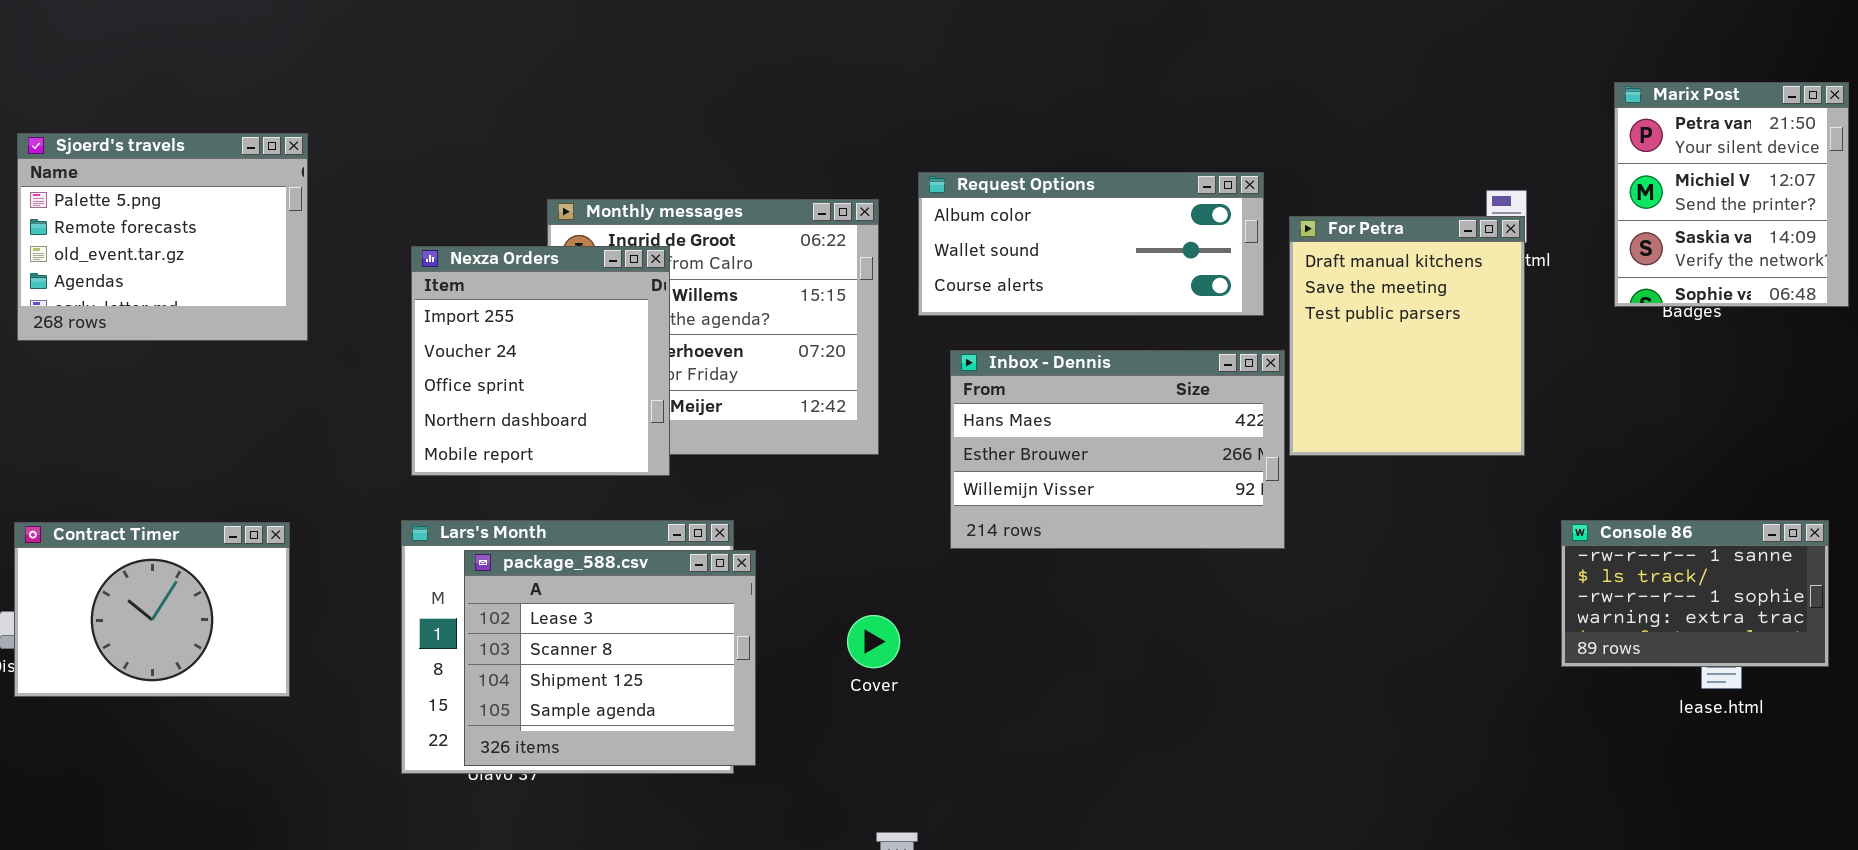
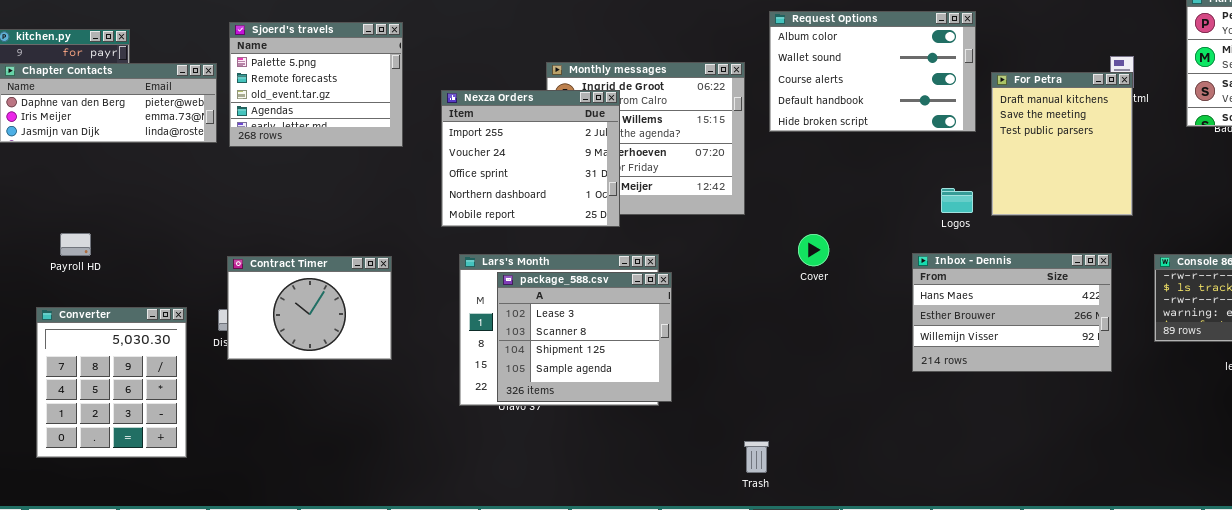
Request Options: [918,172,1264,316] -> [769,11,976,132], resized
Nexza Orders: [411,246,670,476] -> [441,90,620,227], resized
Inbox - Dennis: [950,350,1285,549] -> [912,253,1112,372], moved
Cover: [847,615,900,668] -> [798,234,829,266], moved

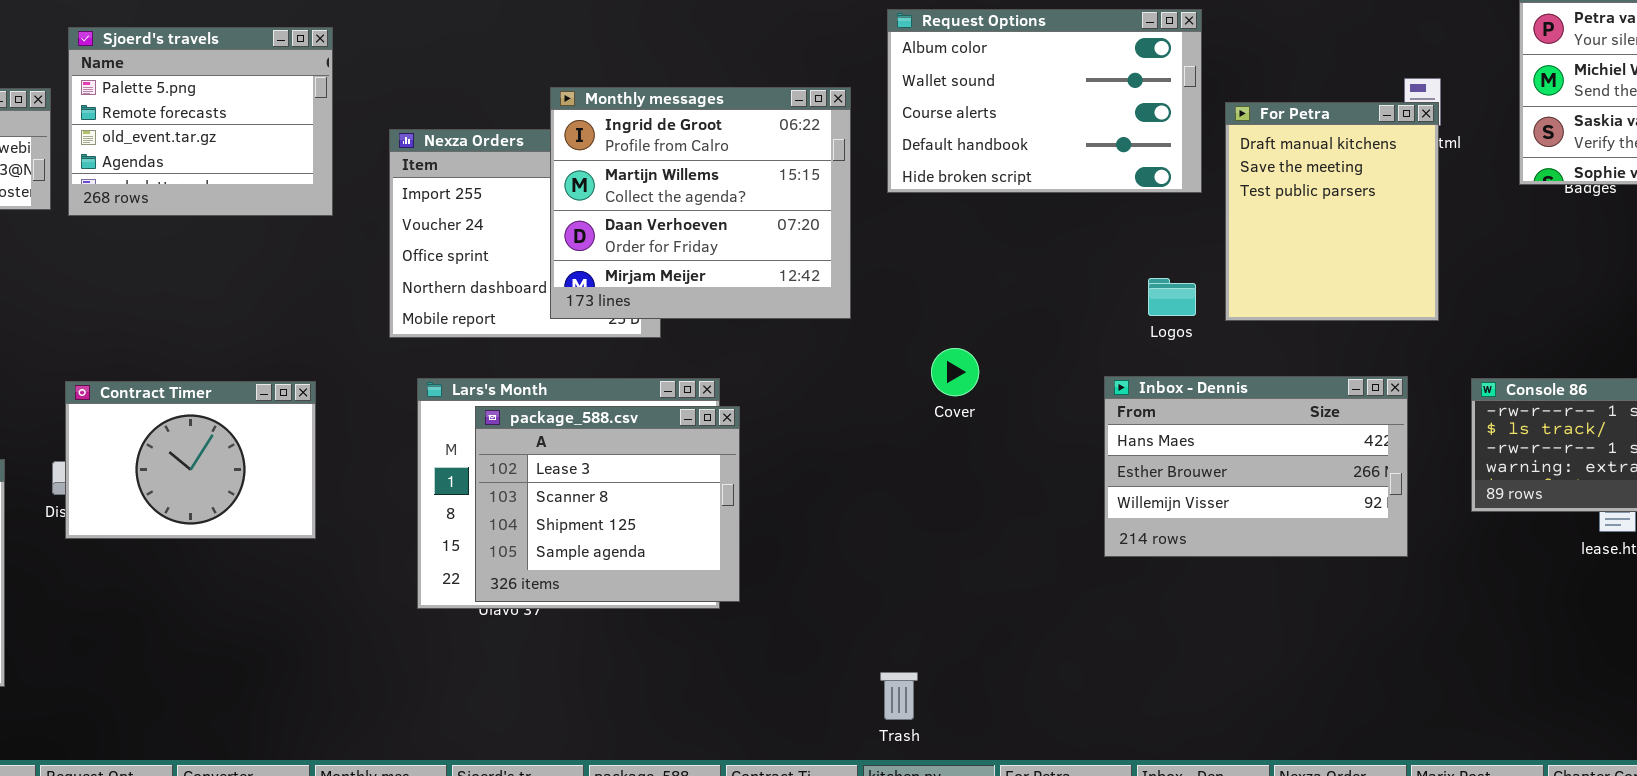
Monthly messages: [546,62,745,215] -> [550,87,851,319], raised
Trash: [744,441,769,473] -> [880,672,918,720], moved

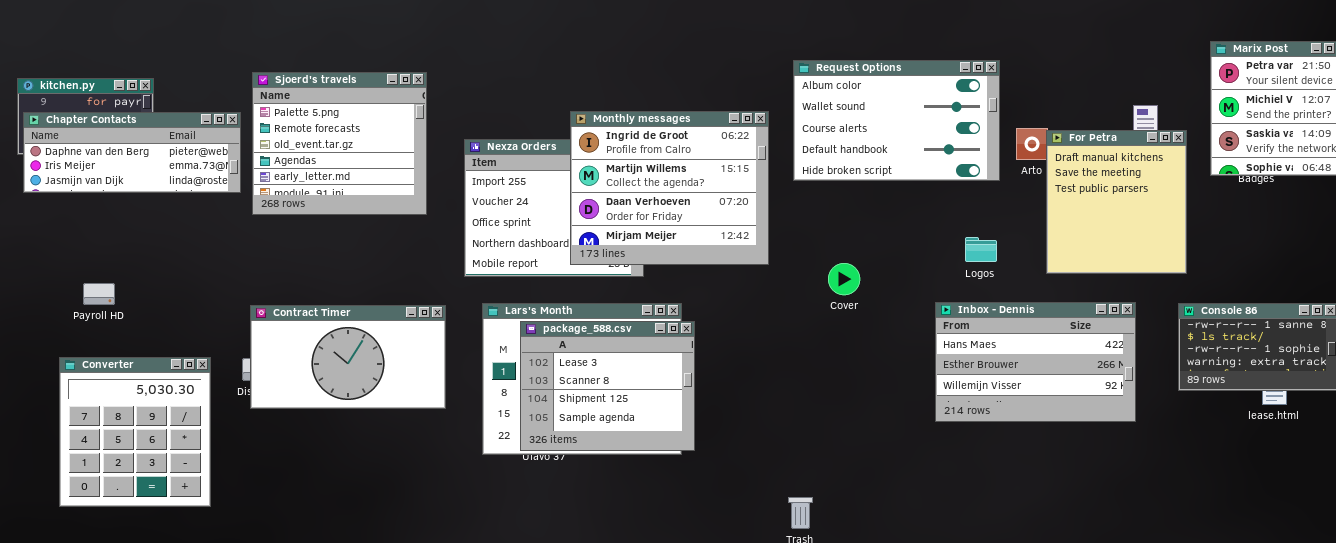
Sjoerd's travels: [68,27,333,216] -> [252,72,427,215], resized
For Petra: [1225,102,1439,321] -> [1046,130,1187,274], moved
Cover: [931,348,979,396] -> [828,263,860,295], moved
Contract Timer: [65,381,316,539] -> [250,305,446,409], resized

